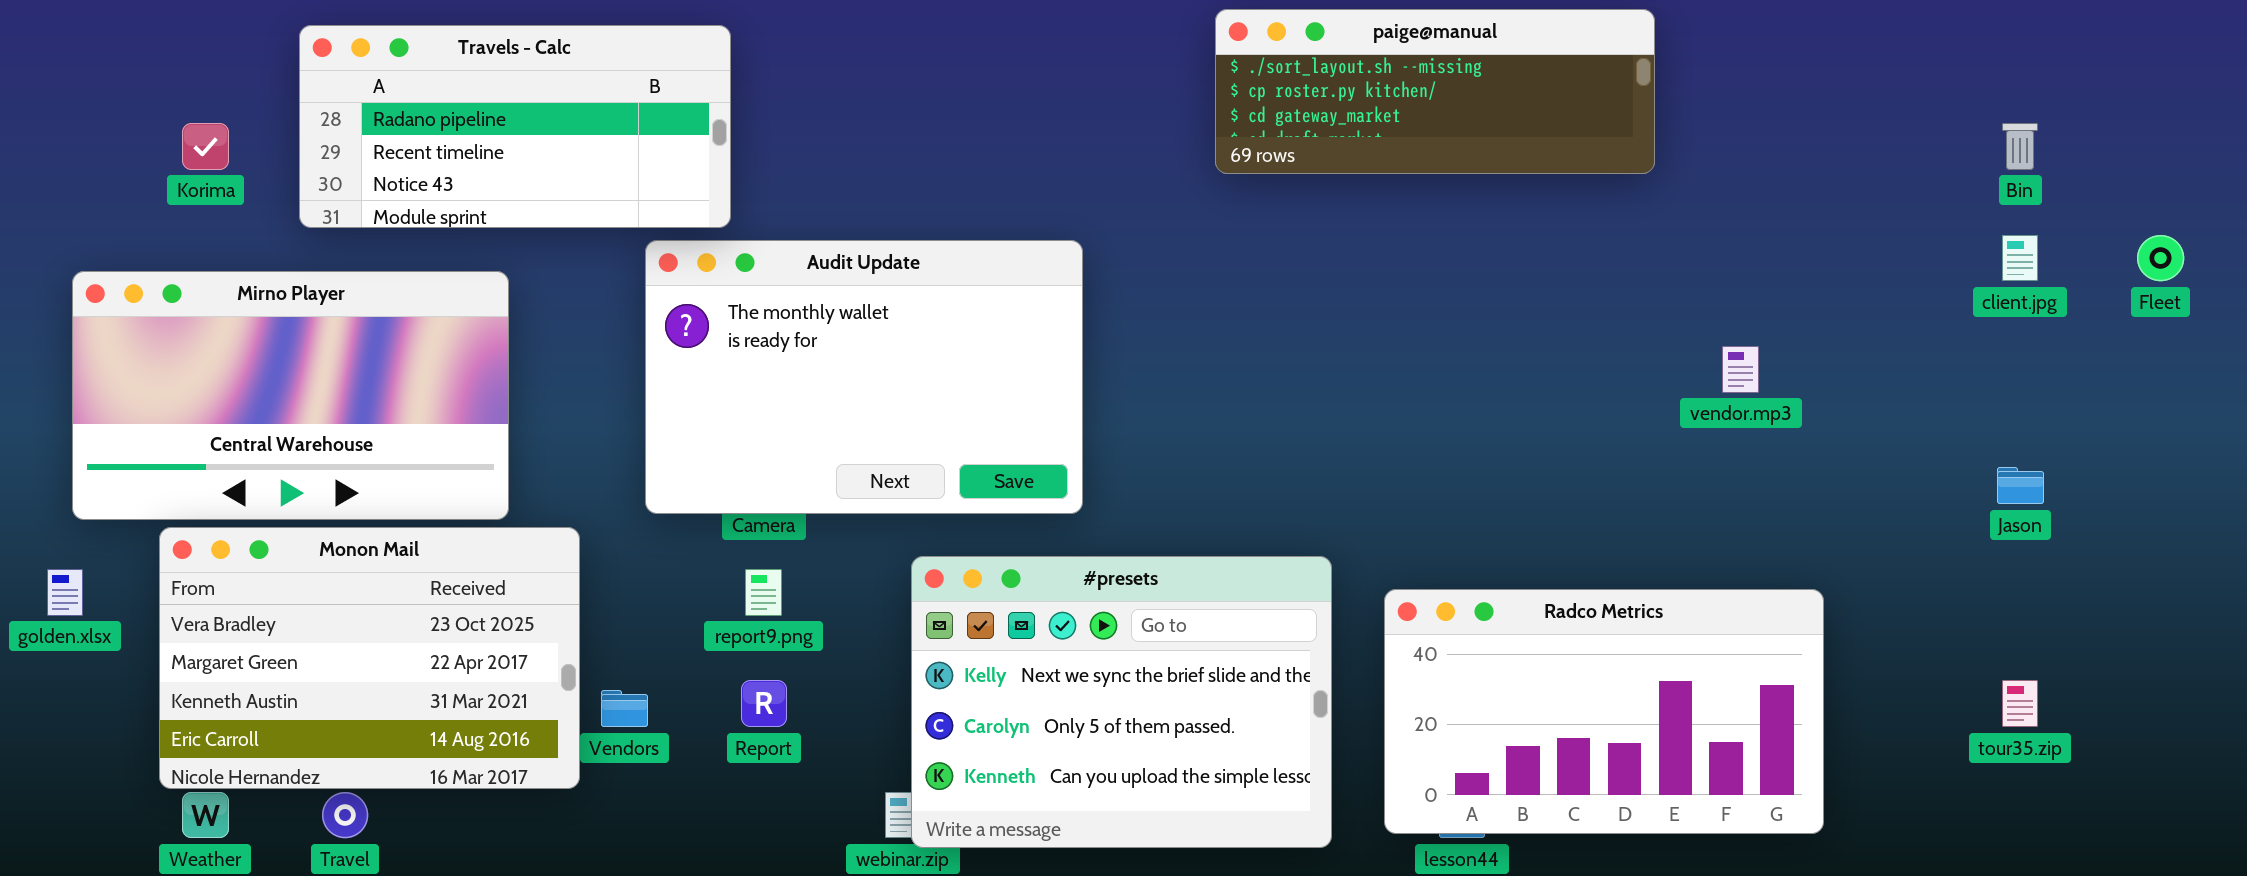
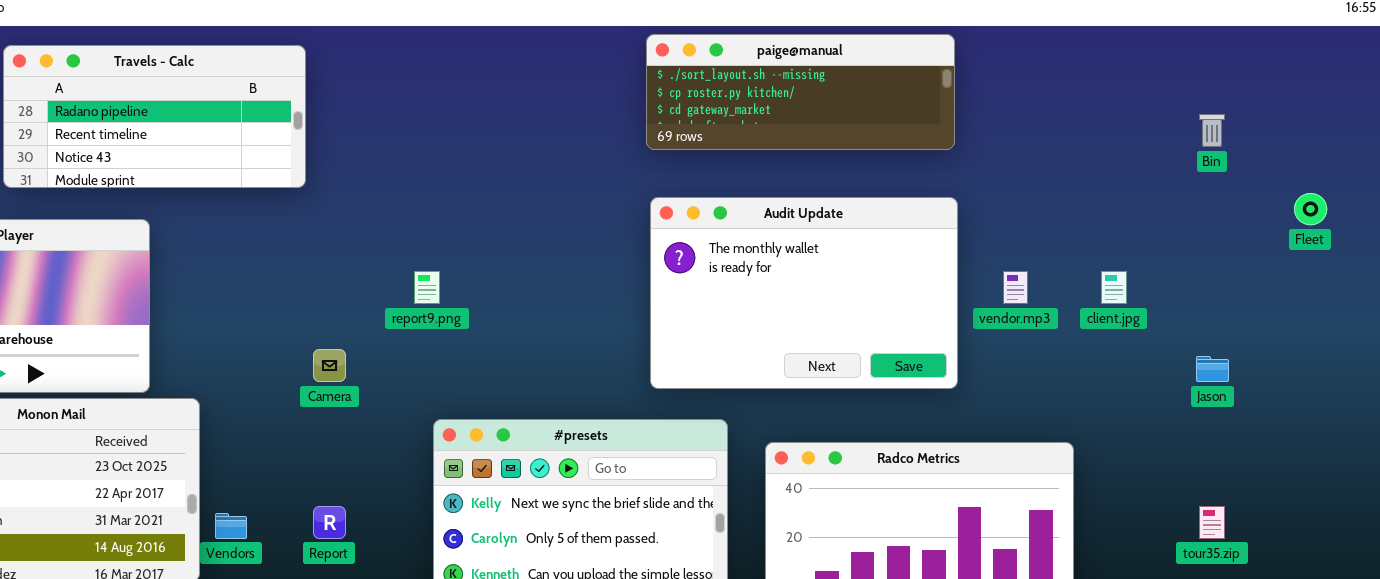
client.jpg: [2002,235,2038,281] -> [1101,271,1127,304], moved
Audit Update: [645,240,1083,514] -> [650,197,958,389], moved
report9.png: [745,569,782,616] -> [414,271,440,304], moved

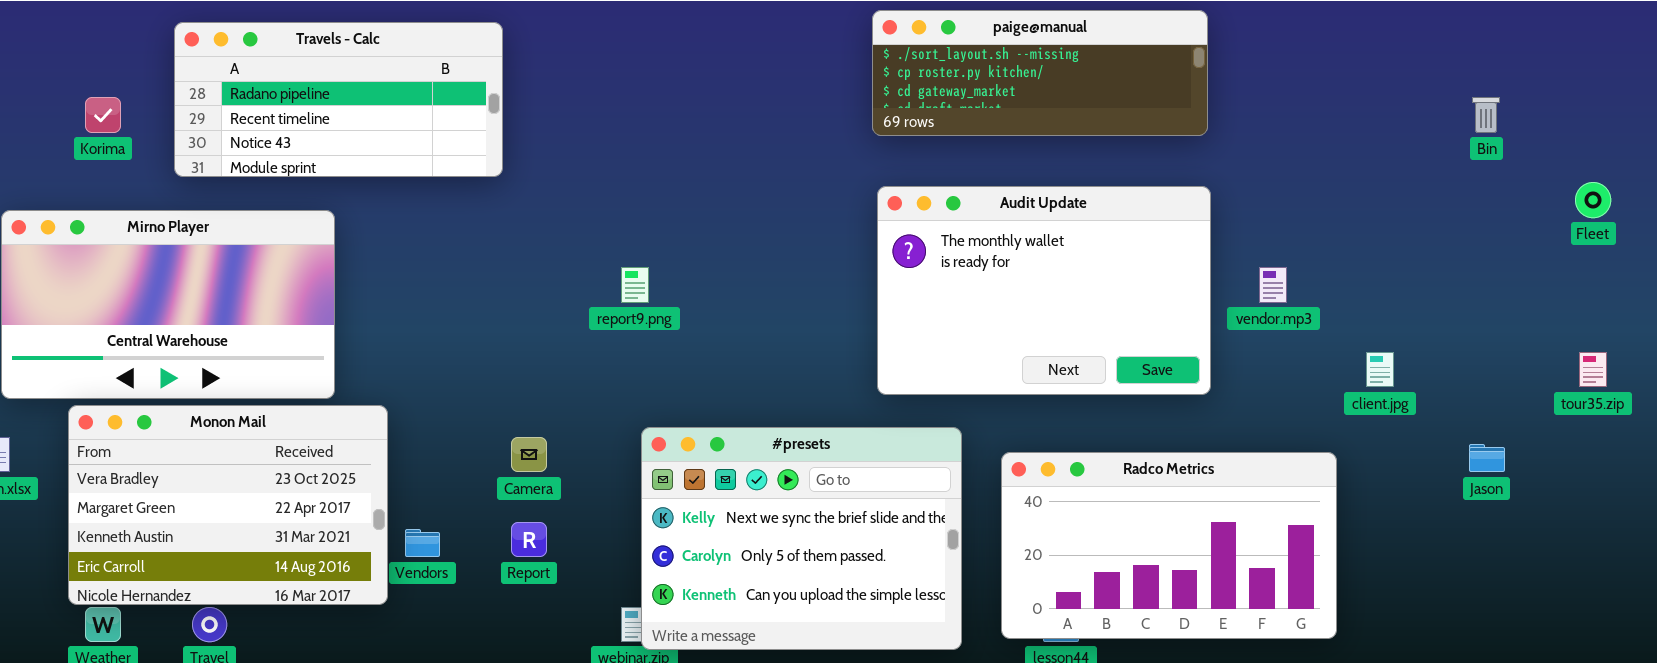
client.jpg: [1101,271,1127,304] -> [1366,352,1394,387], moved
Camera: [313,349,346,382] -> [511,437,547,472], moved
Jason: [1196,356,1229,382] -> [1469,444,1505,472], moved
tour35.zip: [1199,506,1225,539] -> [1579,352,1607,387], moved

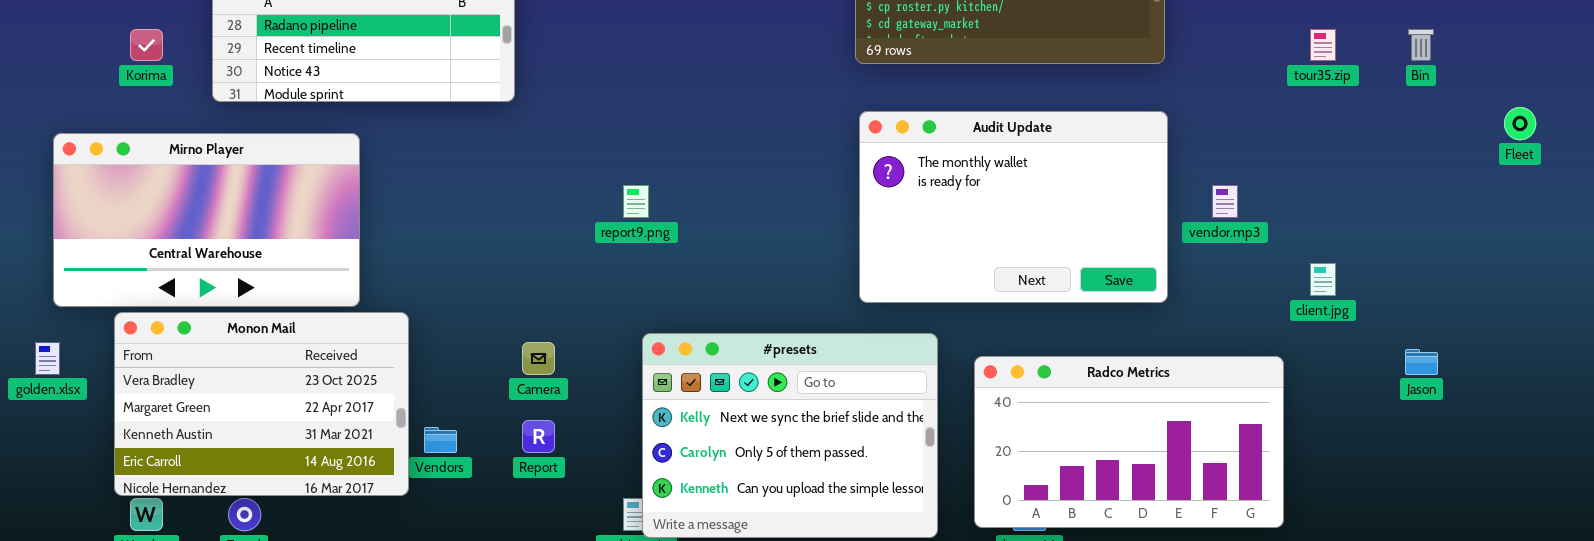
tour35.zip: [1579,352,1607,387] -> [1310,29,1336,61], moved

